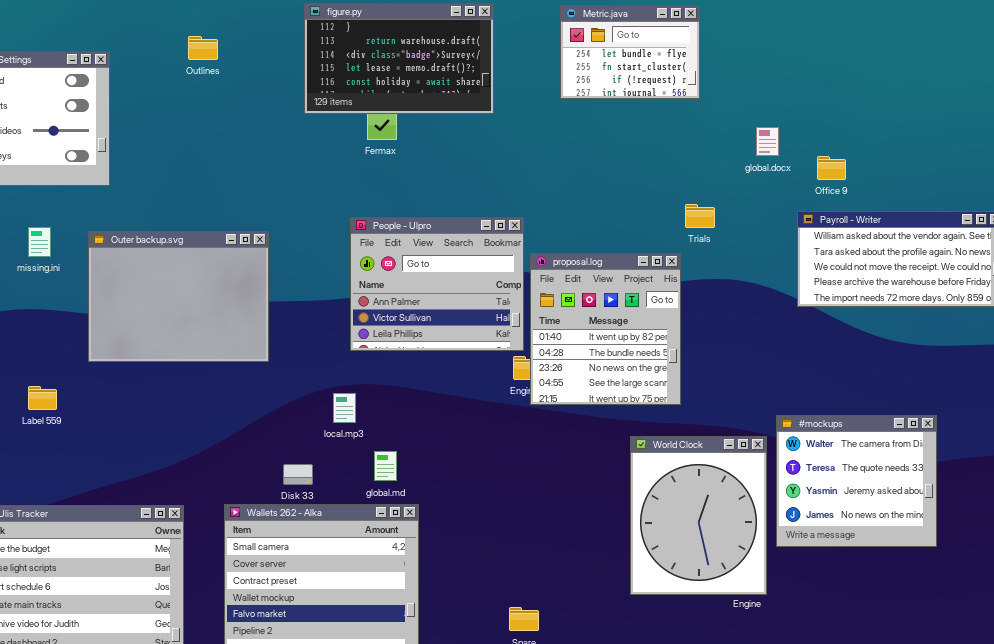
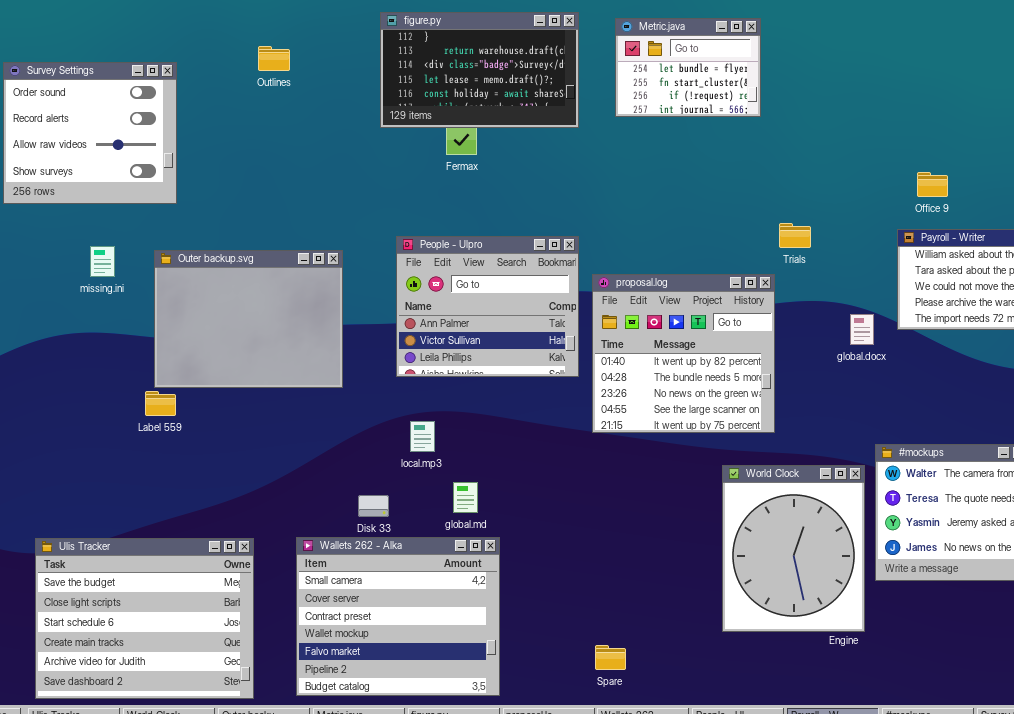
Metric.java: [560,5,700,99] -> [615,18,761,117], moved
global.docx: [756,127,779,156] -> [850,314,874,345], moved
People - Ulpro: [350,217,524,351] -> [396,236,579,377], moved
proposal.log: [530,253,681,405] -> [592,274,775,433], resized
Label 559: [28,386,57,410] -> [145,391,176,416], moved

